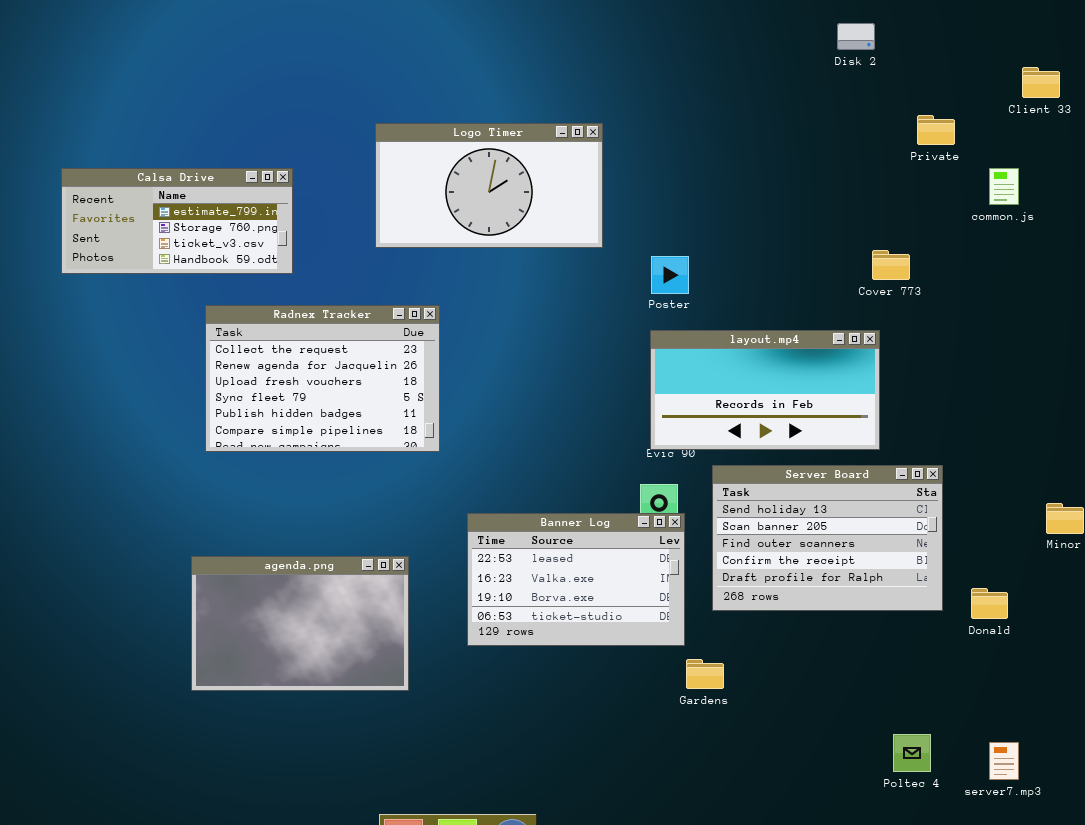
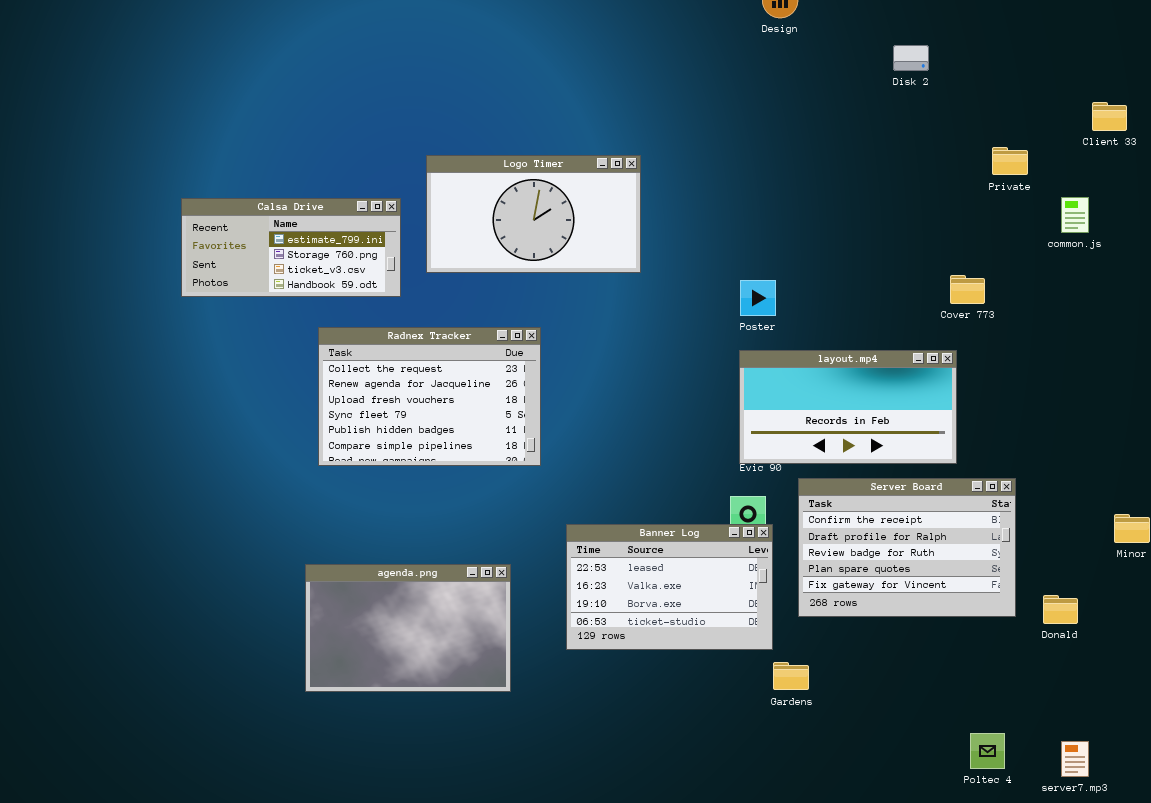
Disk 2: [837,23,875,50] -> [893,45,929,71], moved
Logo Timer: [375,123,603,248] -> [426,155,641,273], moved
Server Board: [712,465,943,611] -> [798,478,1016,617], scrolled down 3 rows

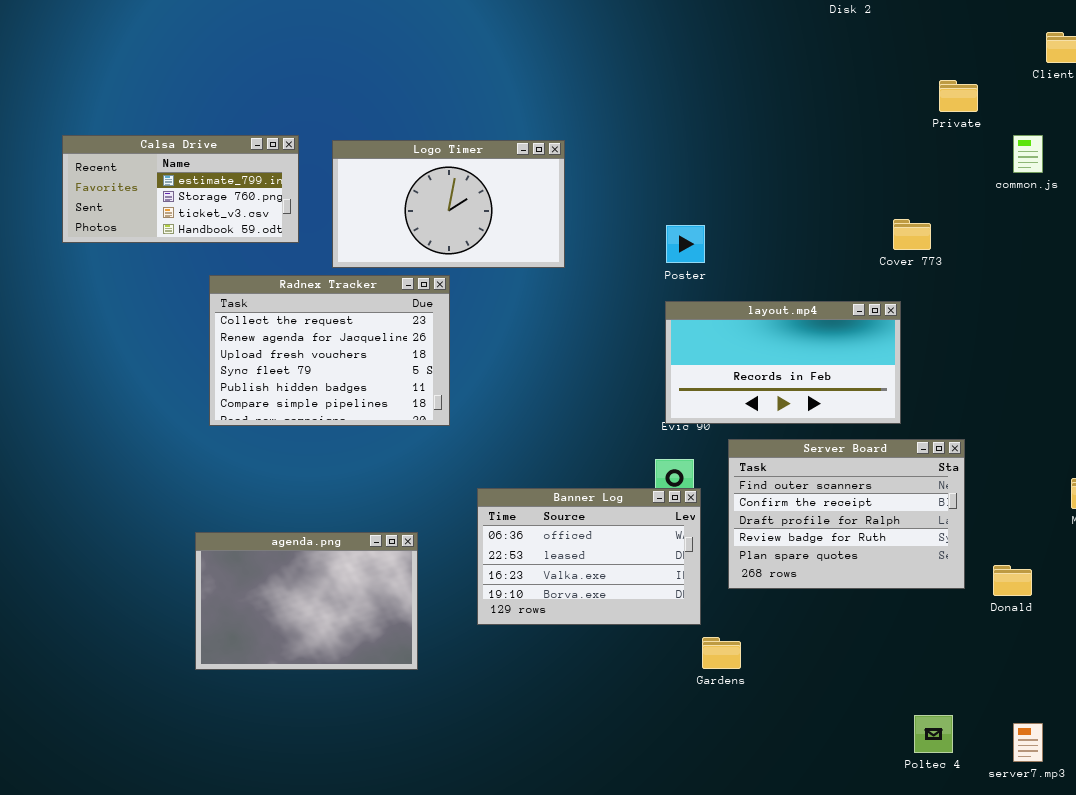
Logo Timer: [426,155,641,273] -> [332,140,565,268], moved
Server Board: [798,478,1016,617] -> [728,439,965,589], scrolled up 1 row
Banner Log: [566,524,773,650] -> [477,488,701,625], scrolled up 1 row

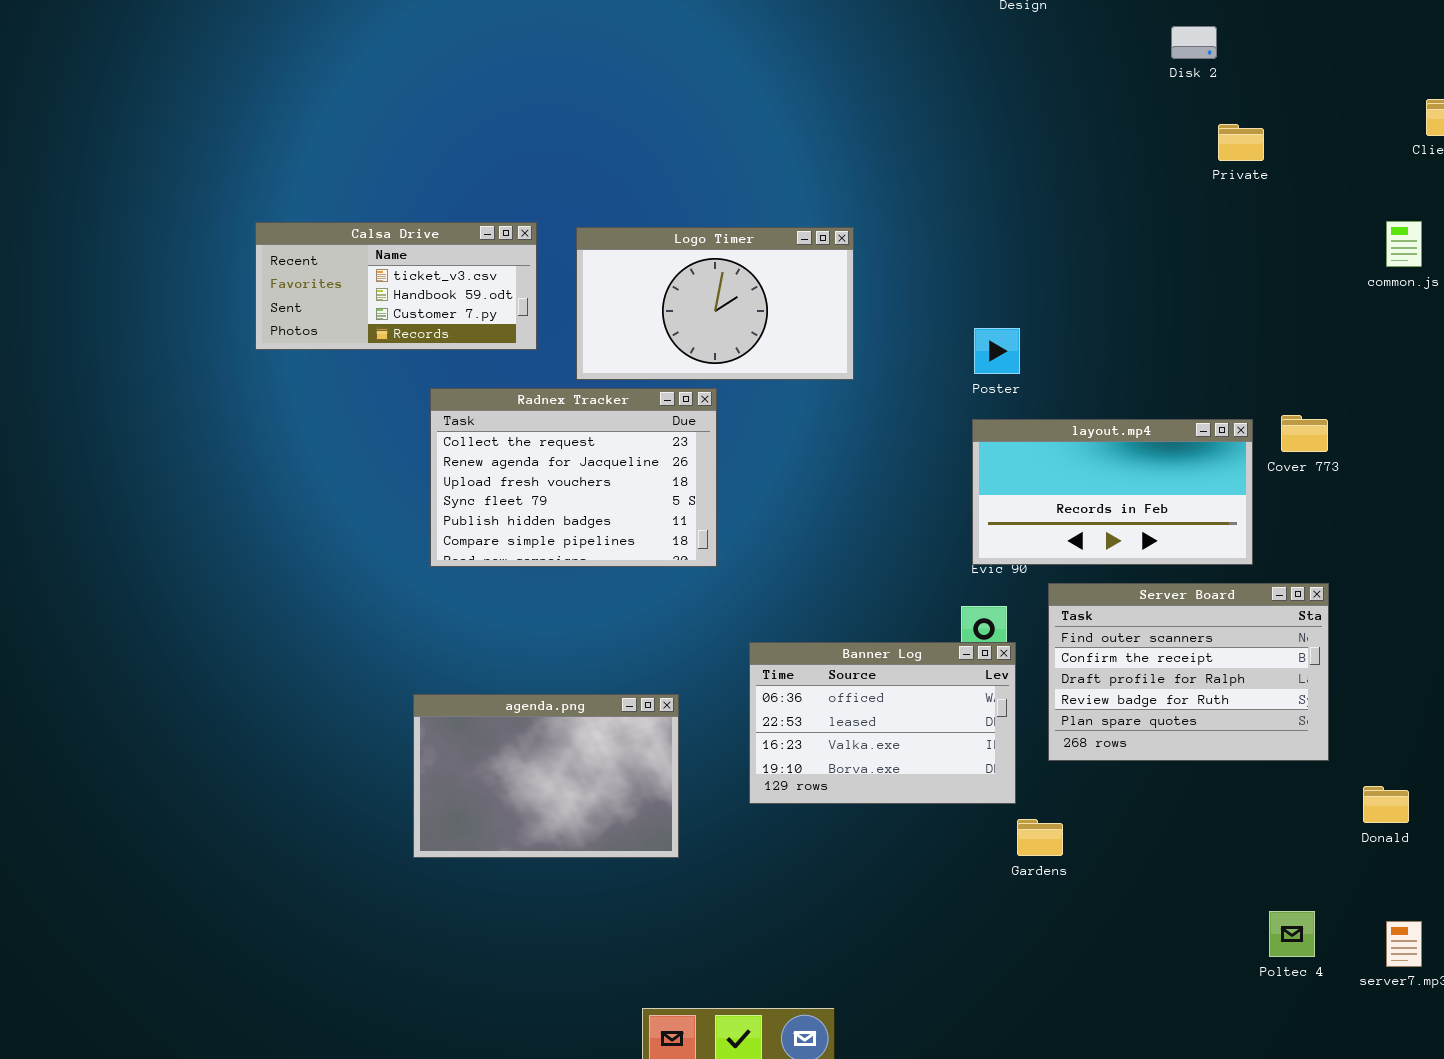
Private: [939,80,978,112] -> [1218,124,1264,161], moved
Calsa Drive: [62,135,299,243] -> [255,222,537,350], scrolled down 2 rows
Cover 773: [893,219,931,250] -> [1281,415,1328,452], moved
Donald: [993,565,1032,596] -> [1363,786,1409,823], moved

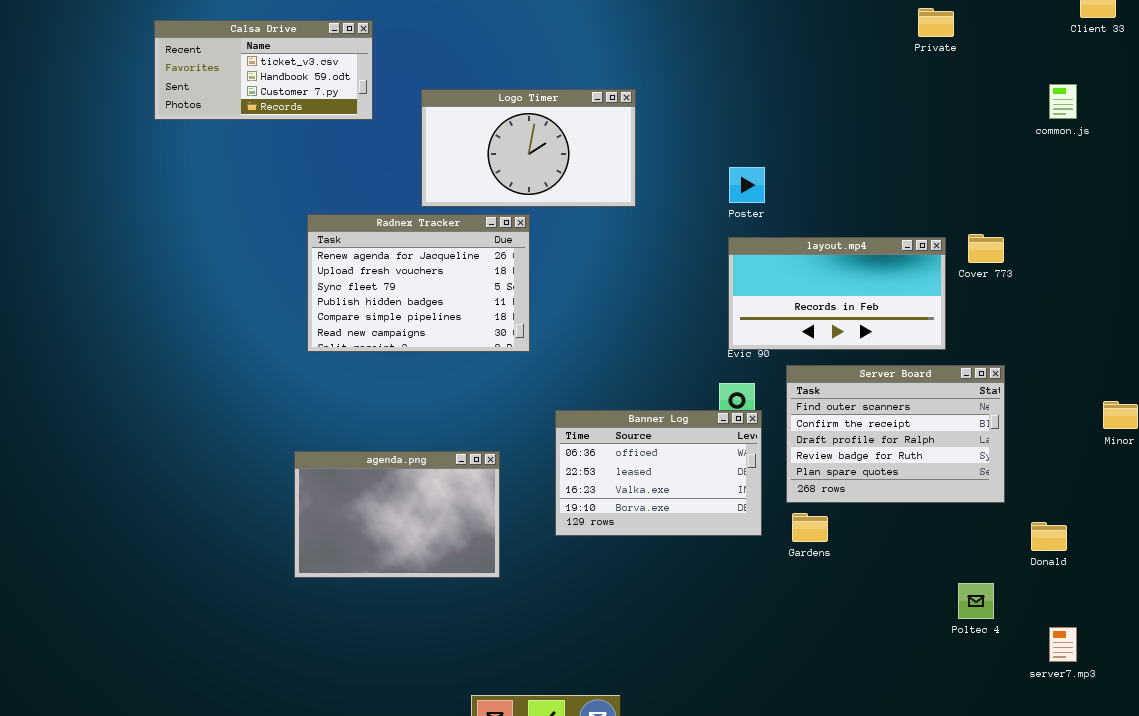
Calsa Drive: [255,222,537,350] -> [154,20,373,120], moved
Radnex Tracker: [430,388,717,567] -> [307,214,530,352], scrolled down 1 row
Gardens: [1017,819,1063,856] -> [792,513,828,542], moved
Poltec 4: [1269,911,1315,957] -> [958,583,994,619], moved

